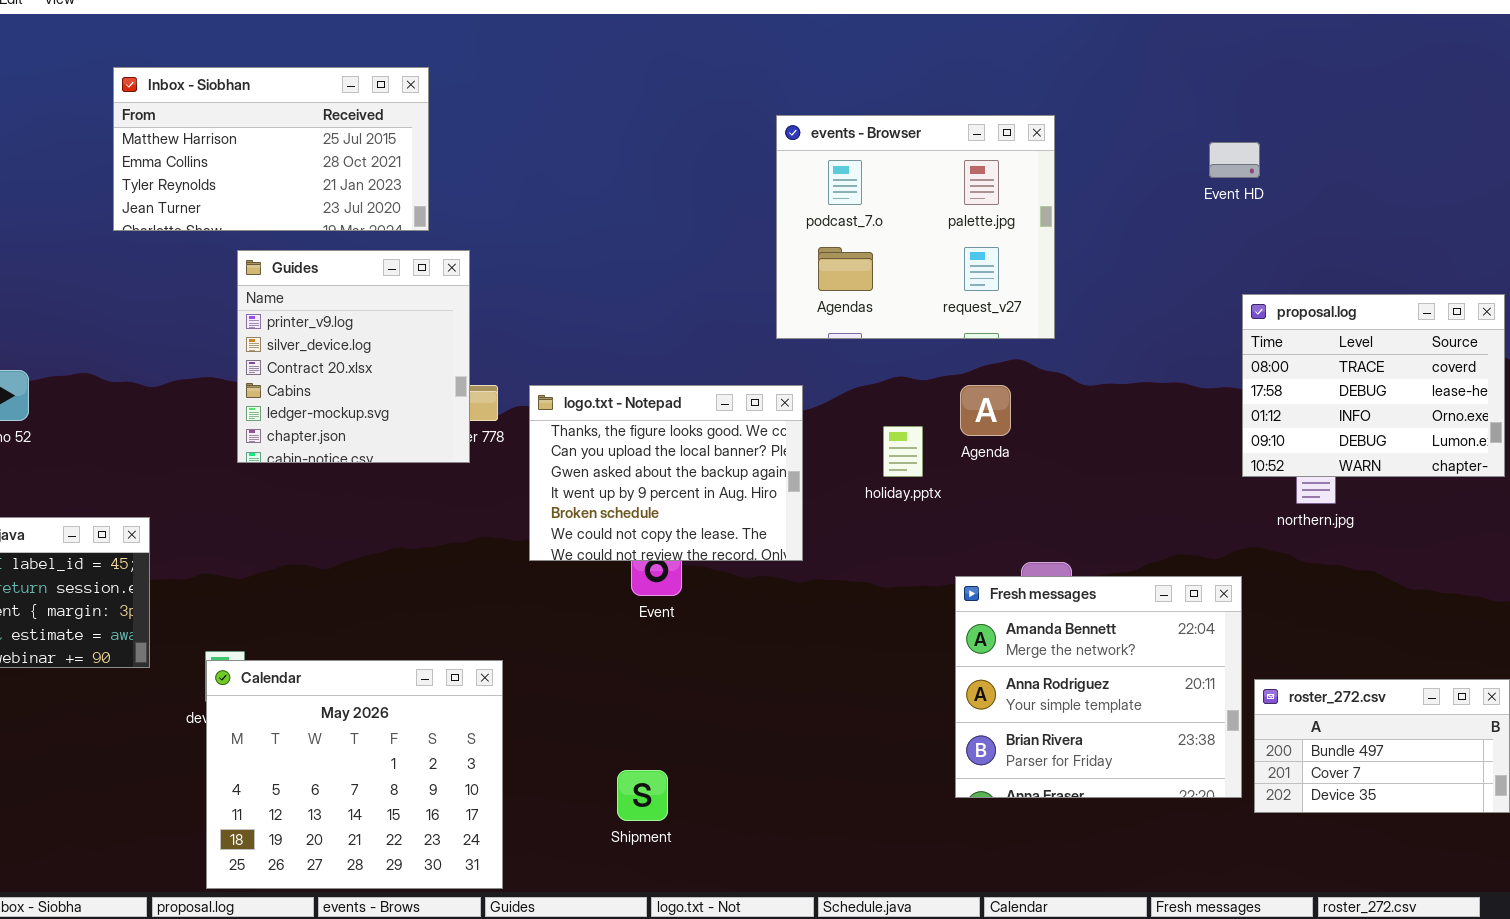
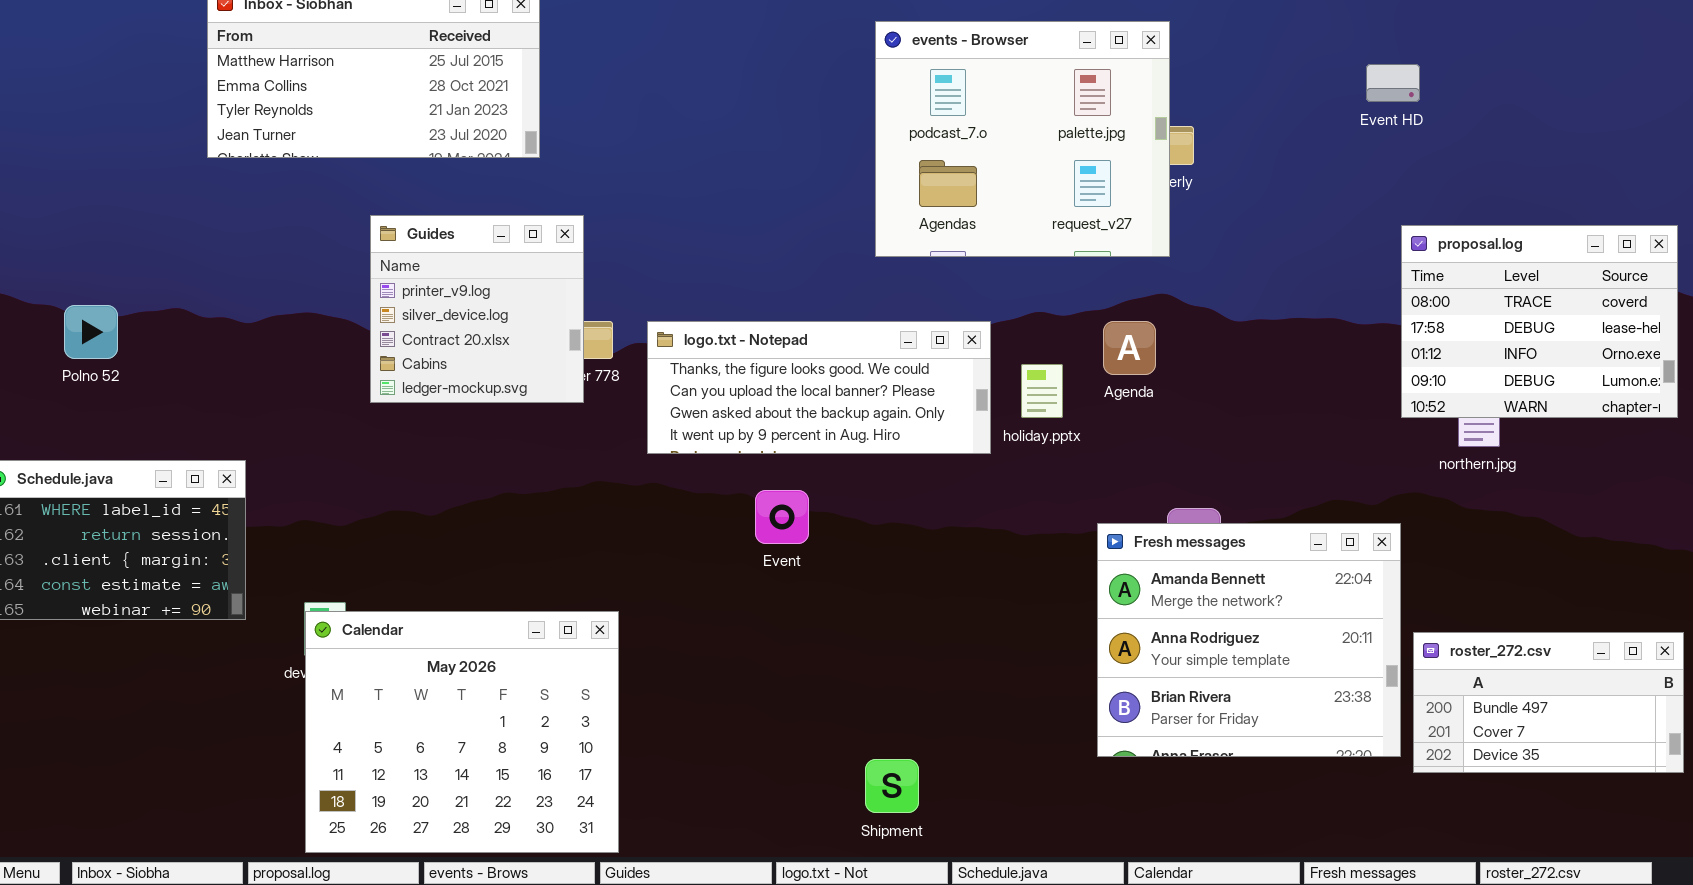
events - Browser: [776,115,1055,339] -> [875,21,1170,257], moved
Guides: [237,250,470,463] -> [370,215,584,403], resized
logo.txt - Notepad: [529,385,803,561] -> [647,321,991,454], resized
Shipment: [617,770,668,821] -> [865,759,919,813], moved

